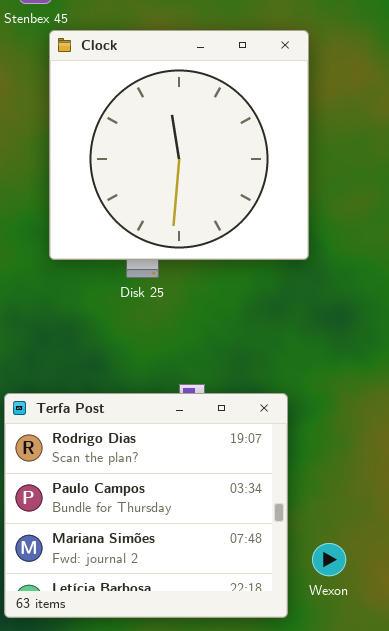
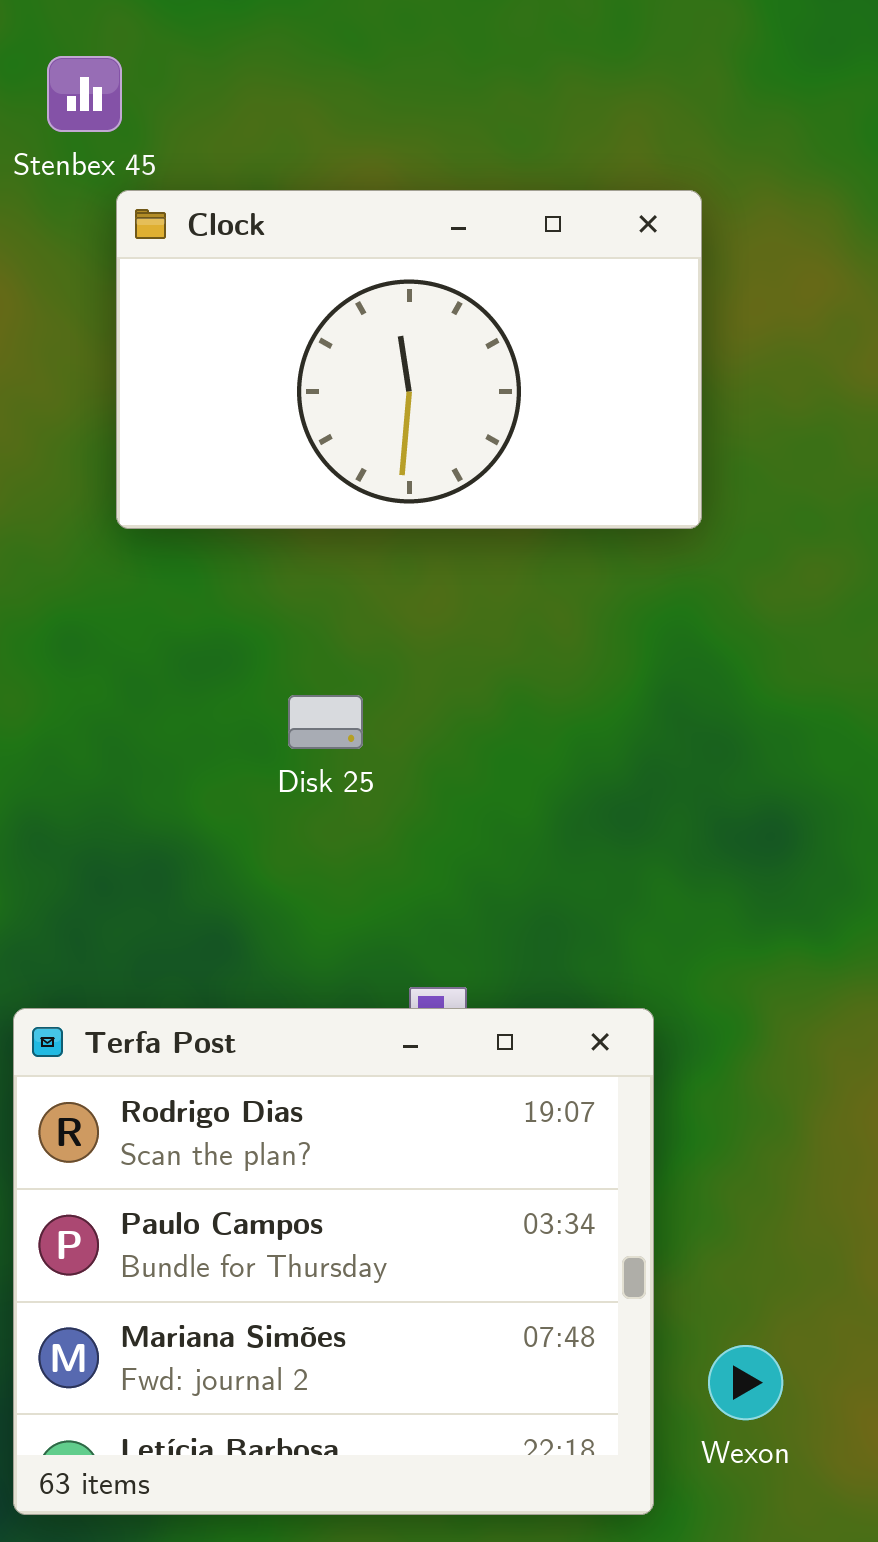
Clock: [49,30,309,260] -> [116,190,702,529], resized

